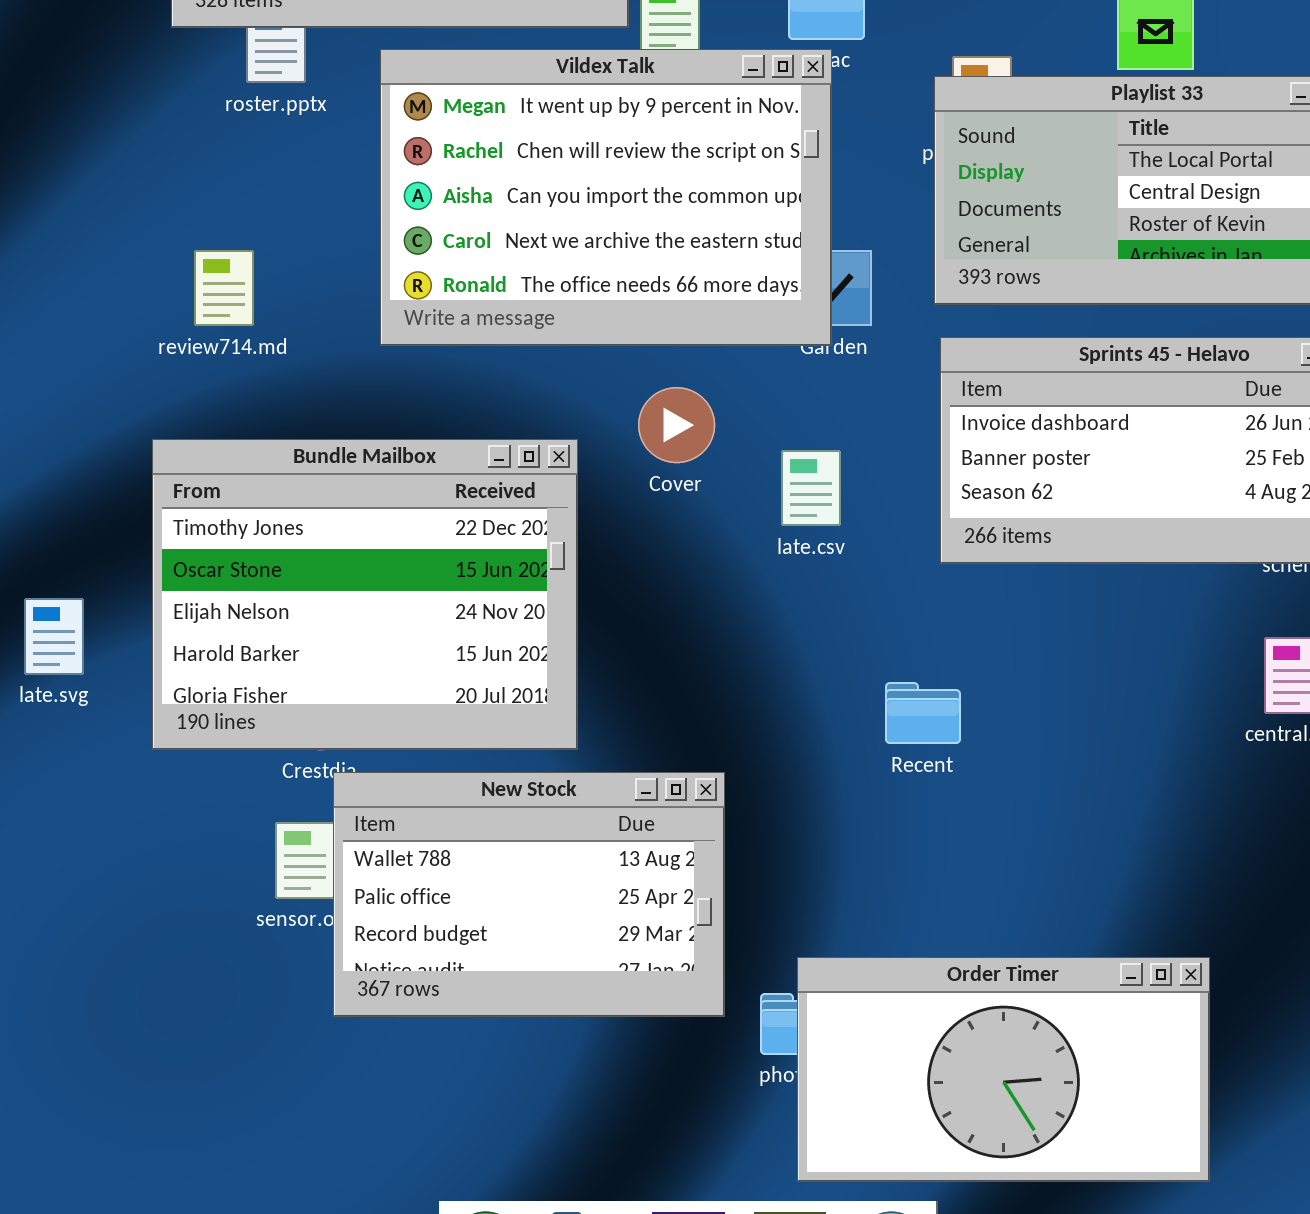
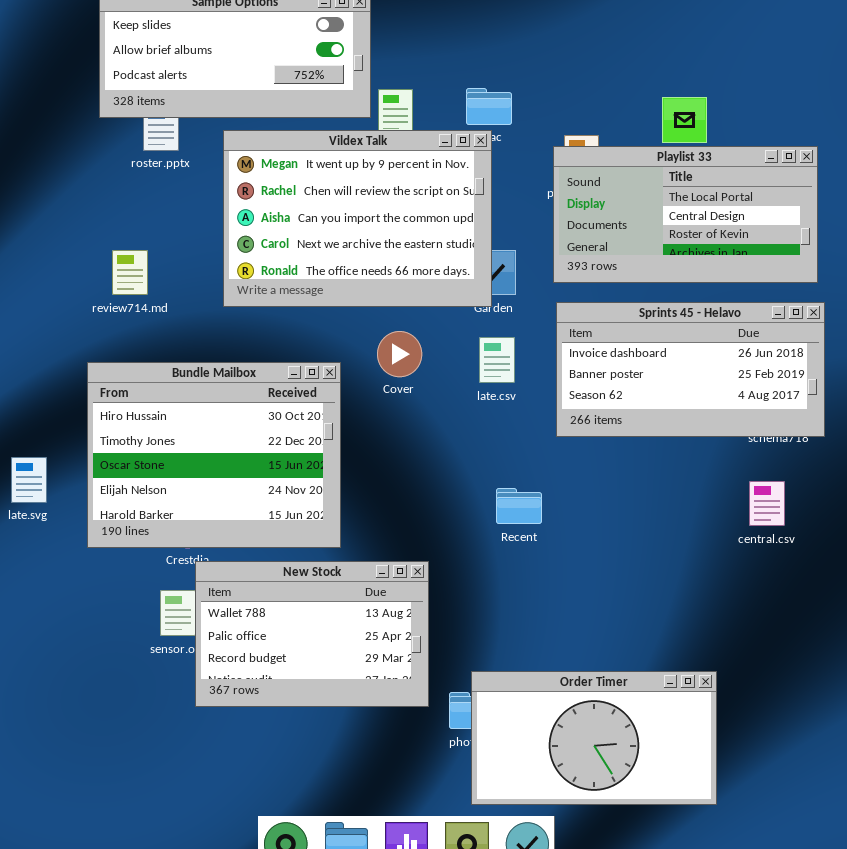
Bundle Mailbox: [152,439,578,750] -> [87,362,341,548], scrolled up 1 row
late.csv: [781,450,841,526] -> [479,337,515,383], moved
Recent: [885,682,961,744] -> [496,488,542,524], moved

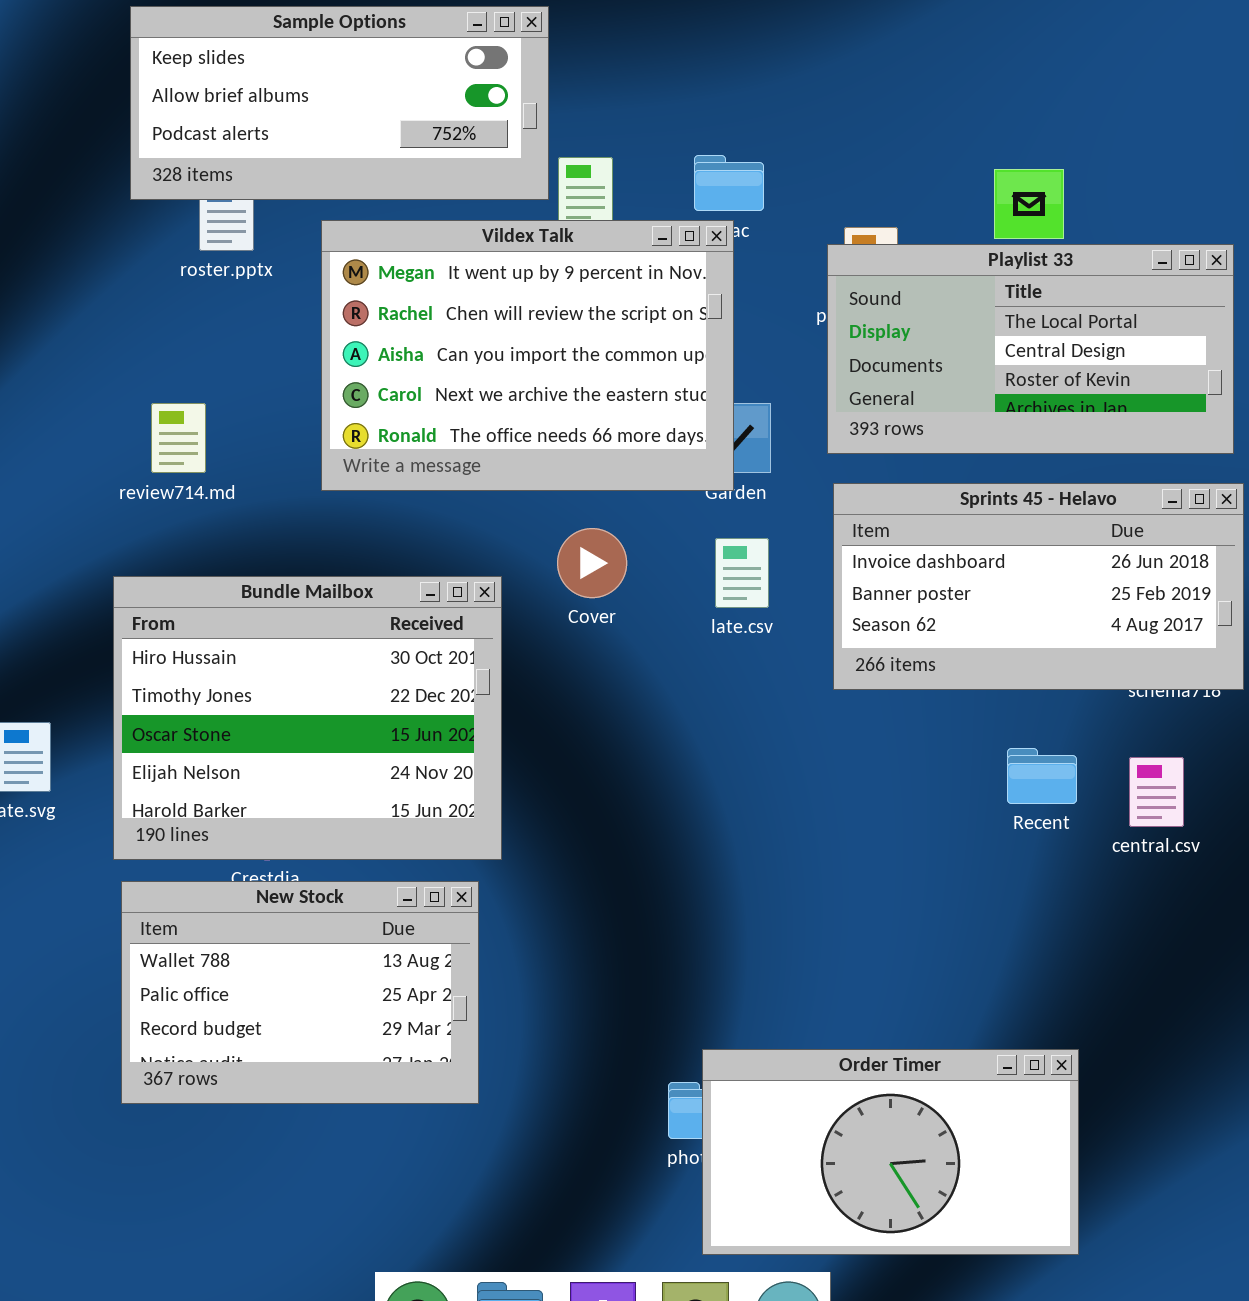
Recent: [496,488,542,524] -> [1007,748,1077,804], moved
New Stock: [195,561,429,707] -> [121,881,479,1104], moved

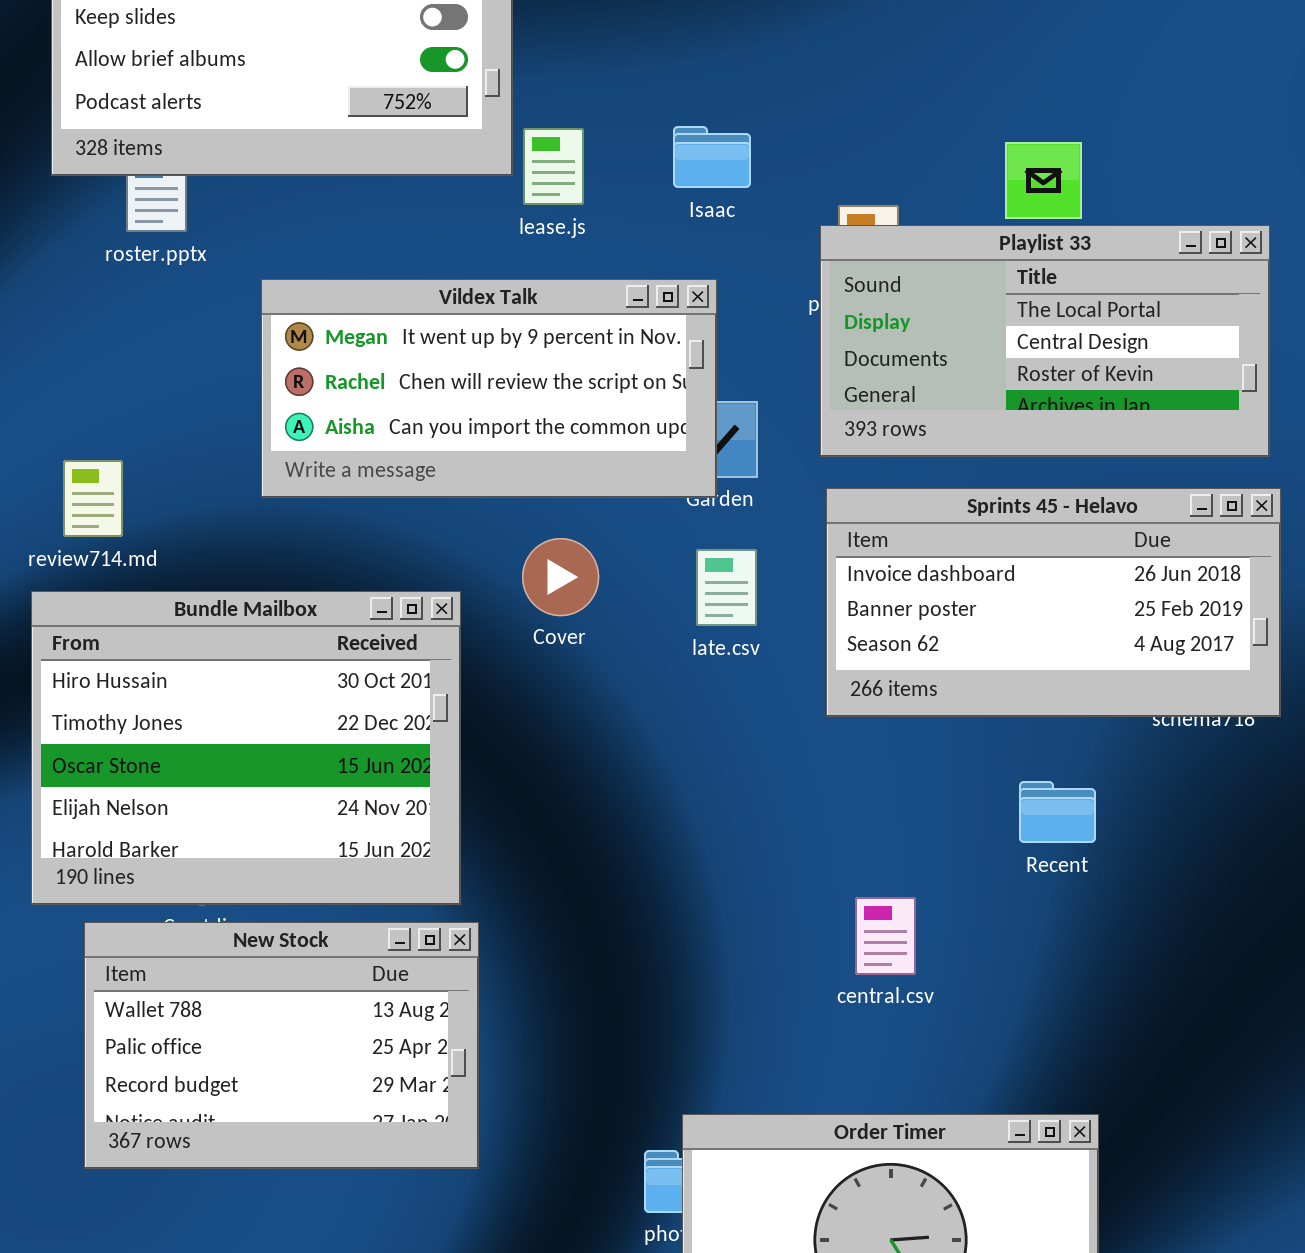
Vildex Talk: [321,220,734,491] -> [261,279,717,498], resized
review714.md: [151,403,206,473] -> [63,460,123,537], moved
central.csv: [1129,757,1184,827] -> [855,897,916,975], moved
New Stock: [121,881,479,1104] -> [84,922,479,1169], moved

